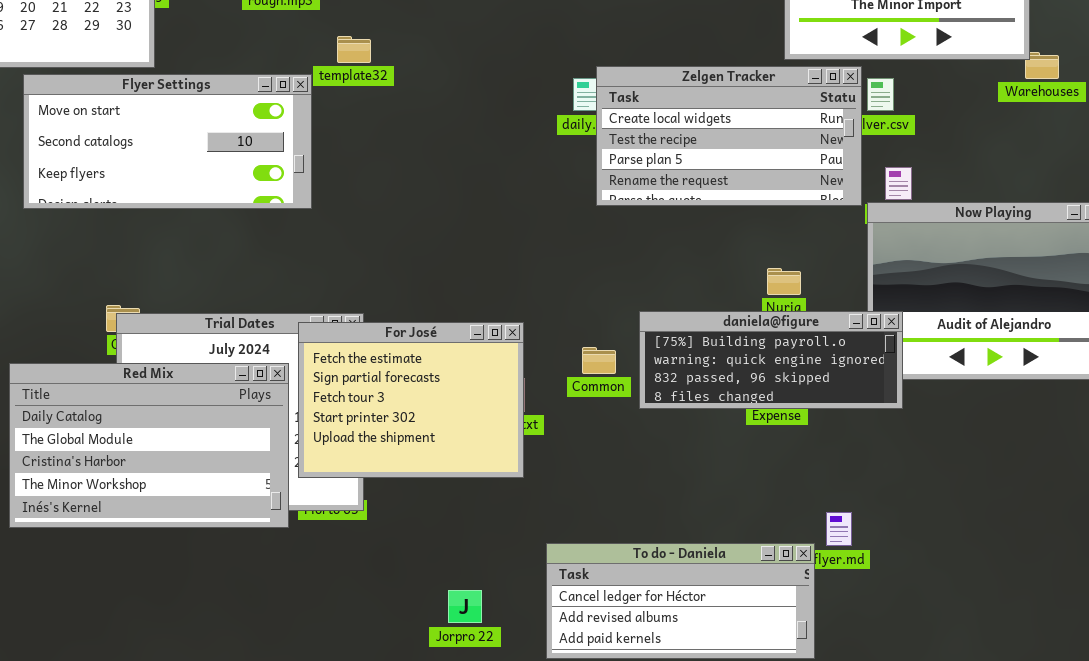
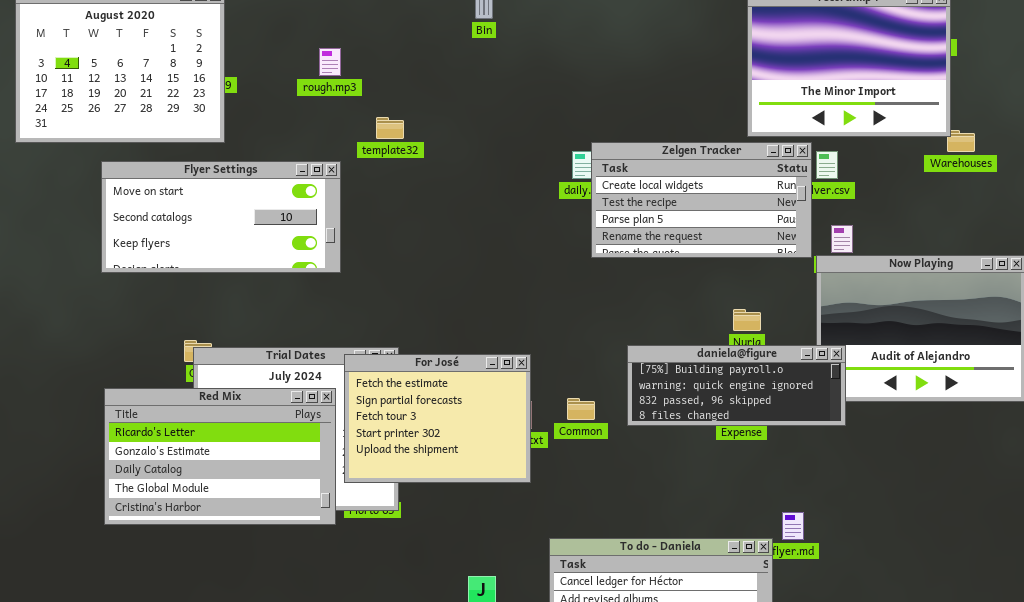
Flyer Settings: [23,74,312,209] -> [101,161,341,273], moved
Common: [582,347,616,374] -> [567,398,595,420], moved
Red Mix: [9,363,289,528] -> [104,388,336,525], scrolled up 2 rows

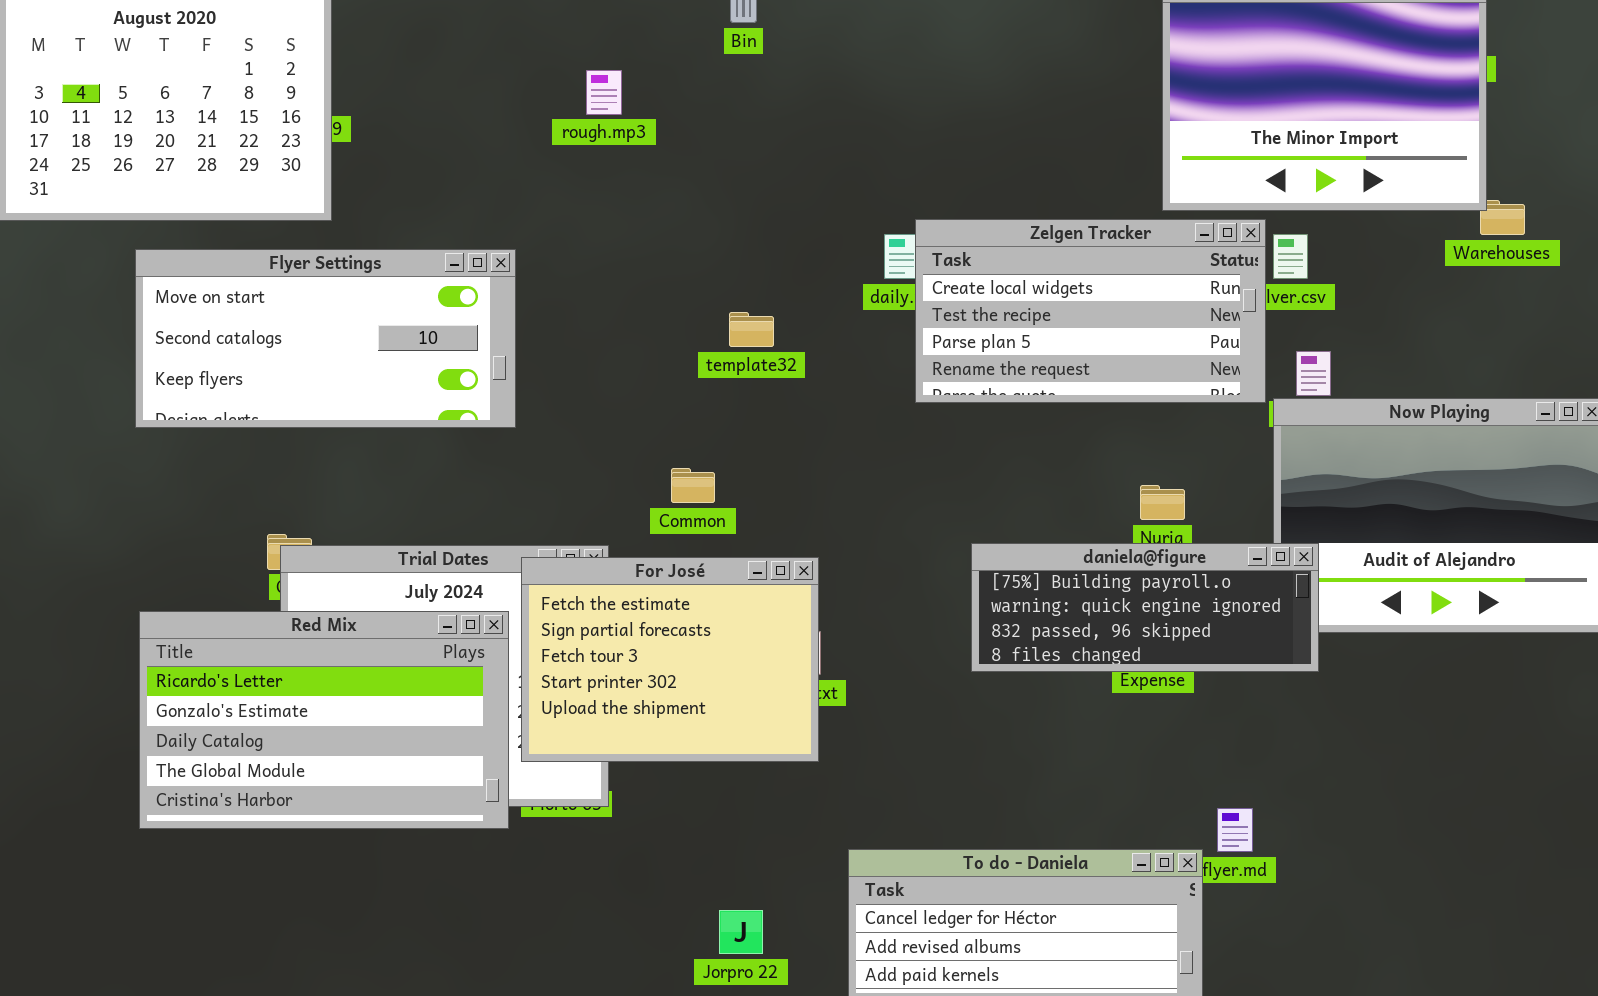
rough.mp3: [319,48,341,76] -> [586,70,622,115], moved
template32: [376,117,404,139] -> [729,312,774,347], moved
Common: [567,398,595,420] -> [671,468,715,503], moved

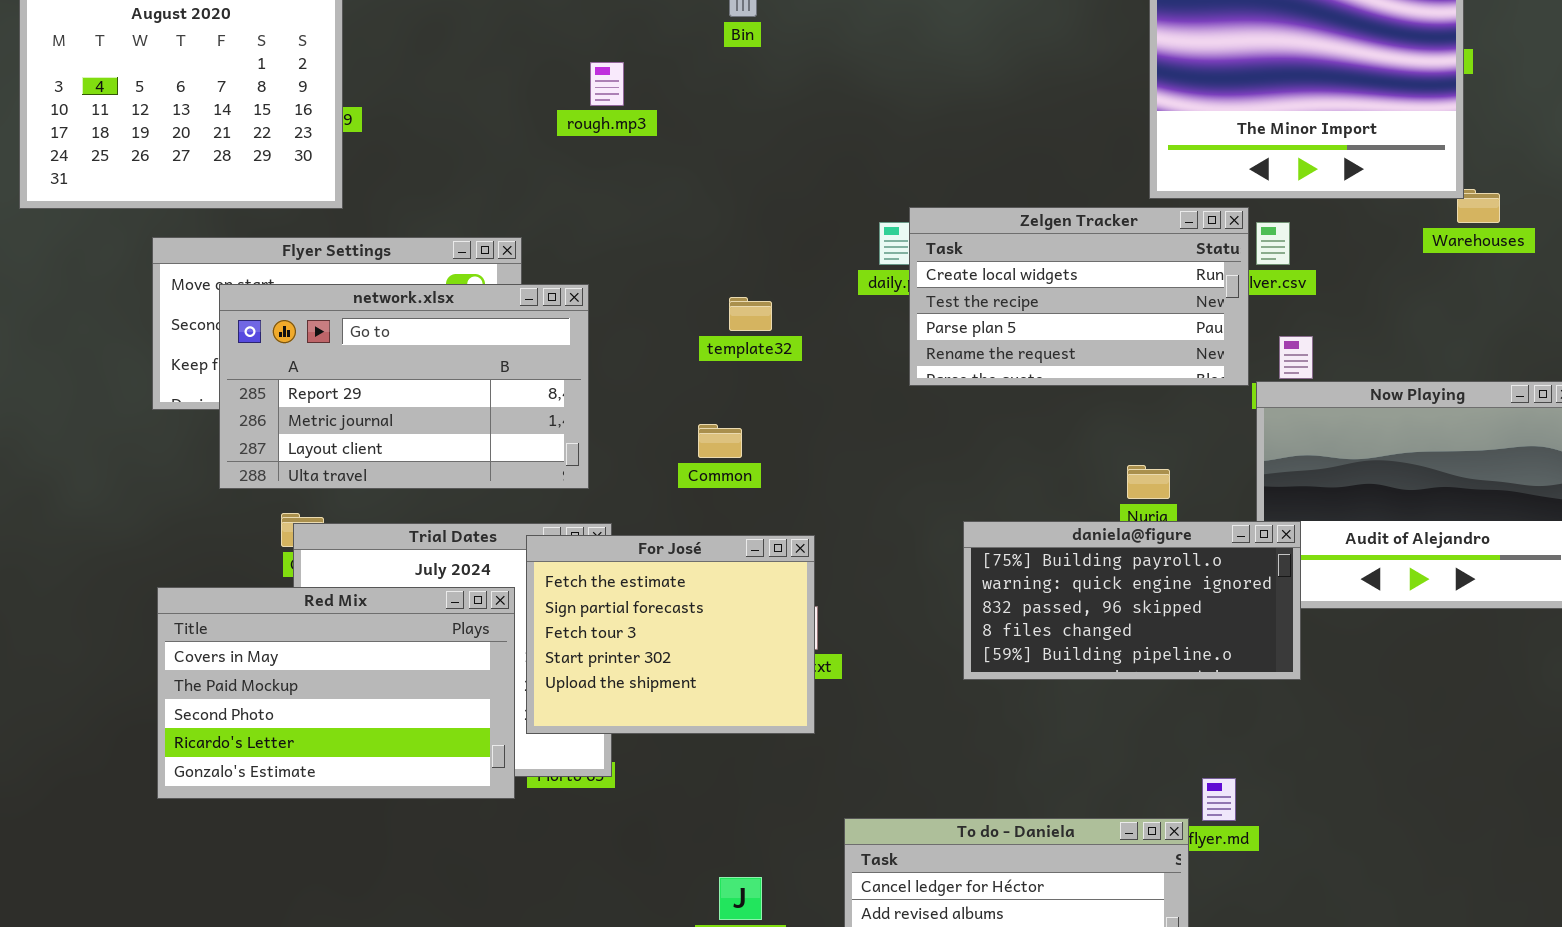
network.xlsx: none -> [219,284,589,489], opened
Common: [671,468,715,503] -> [698,424,742,458], moved
daniela@figure: [971,543,1319,672] -> [963,521,1301,680], resized
Red Mix: [139,611,509,829] -> [157,587,515,799], scrolled up 3 rows

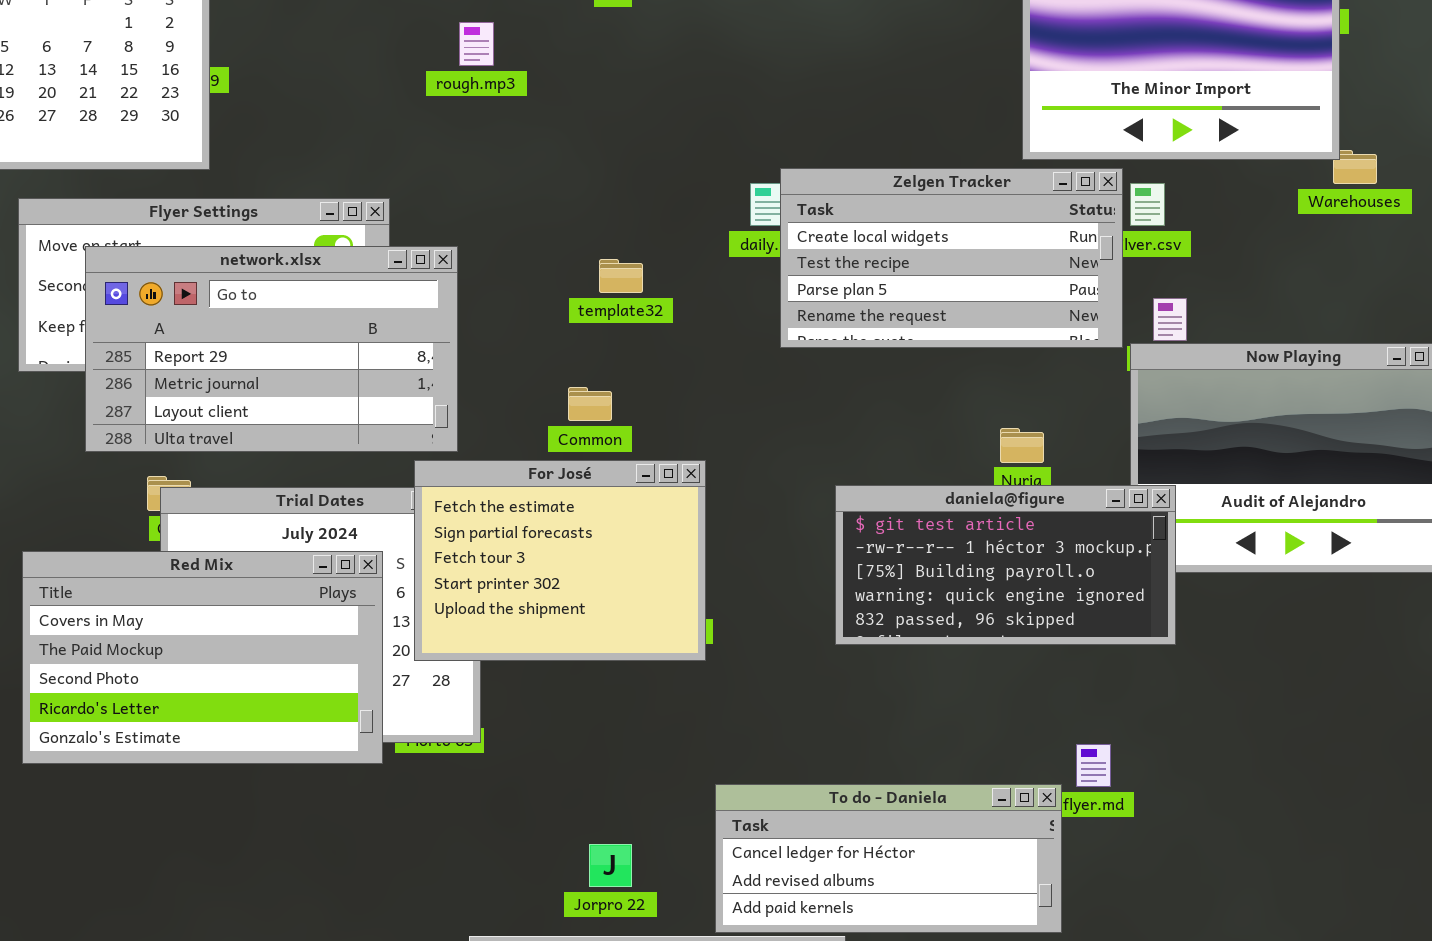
daniela@figure: [963,521,1301,680] -> [835,485,1176,645], scrolled up 2 rows
For José: [526,535,815,734] -> [414,460,706,661], moved

